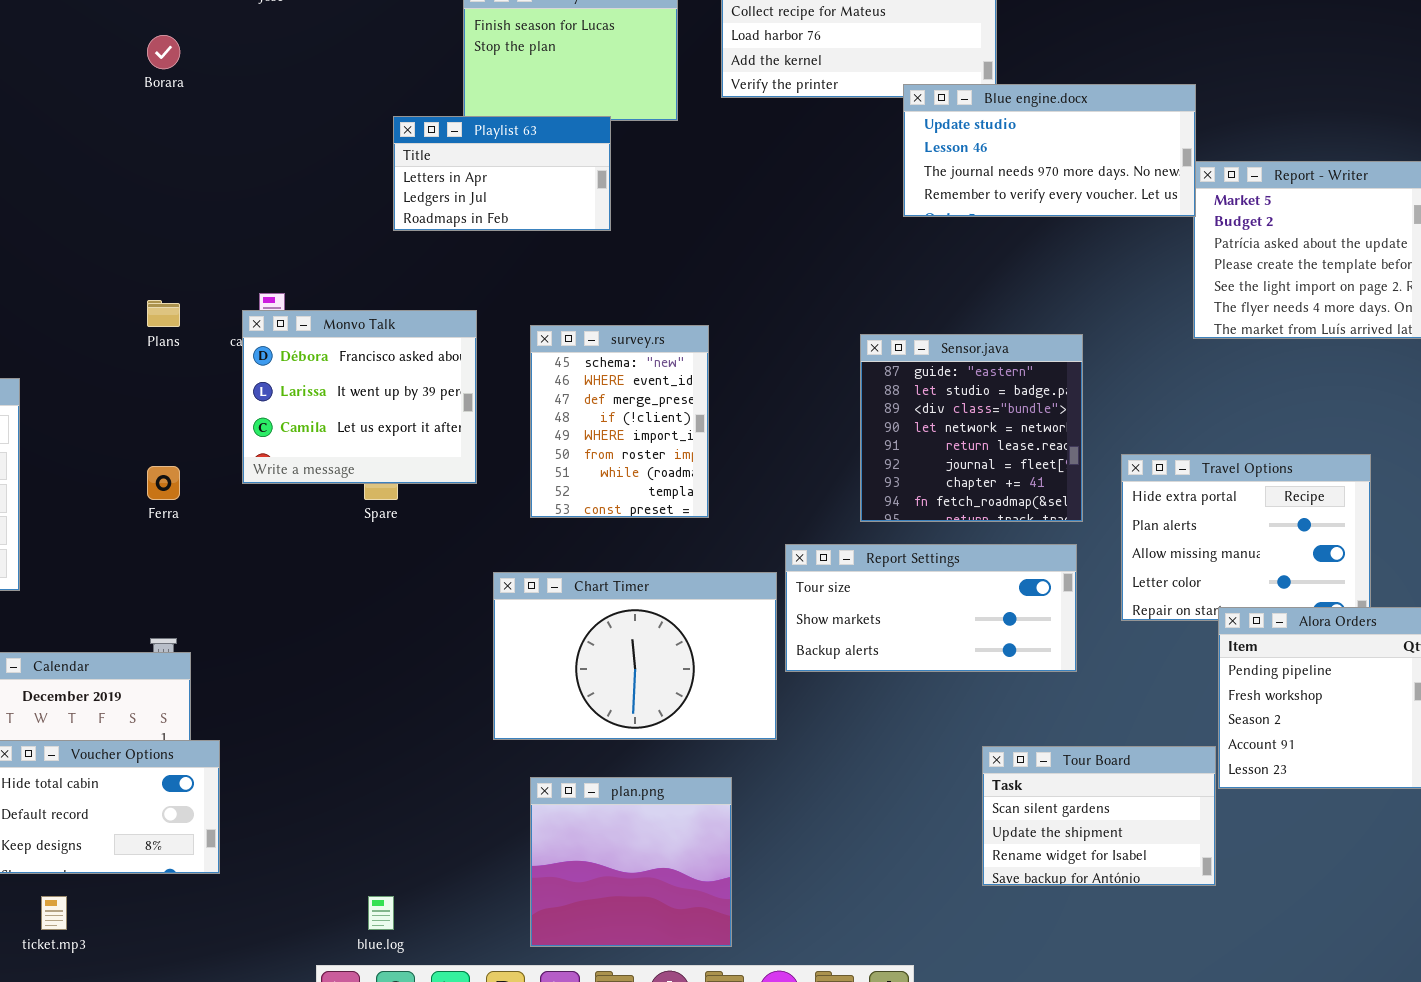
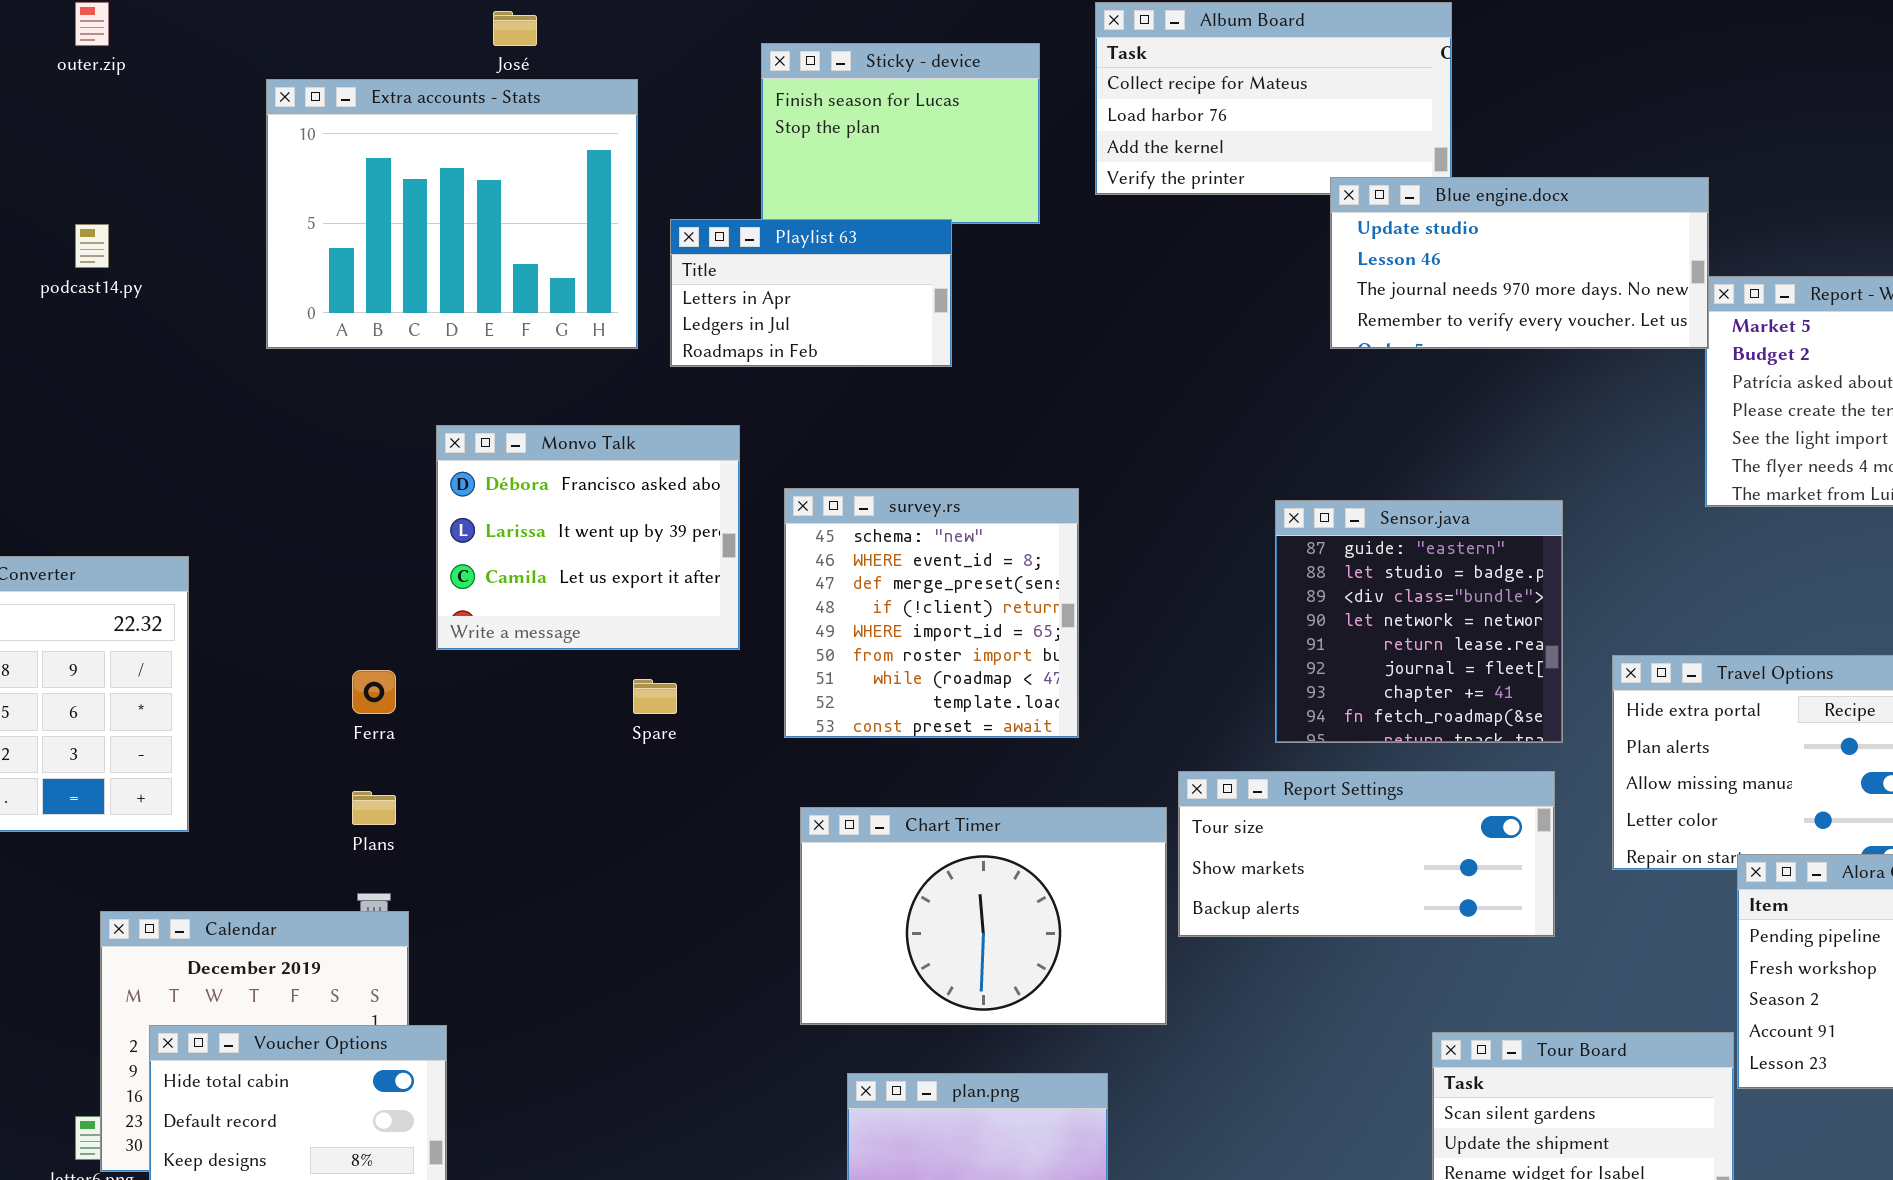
Extra accounts - Stats: none -> [266,79,638,349], opened
Plans: [147,300,180,327] -> [352,791,396,825], moved
Monvo Talk: [242,310,477,484] -> [436,425,740,650], moved
survey.rs: [530,325,709,518] -> [784,488,1079,738], resized

